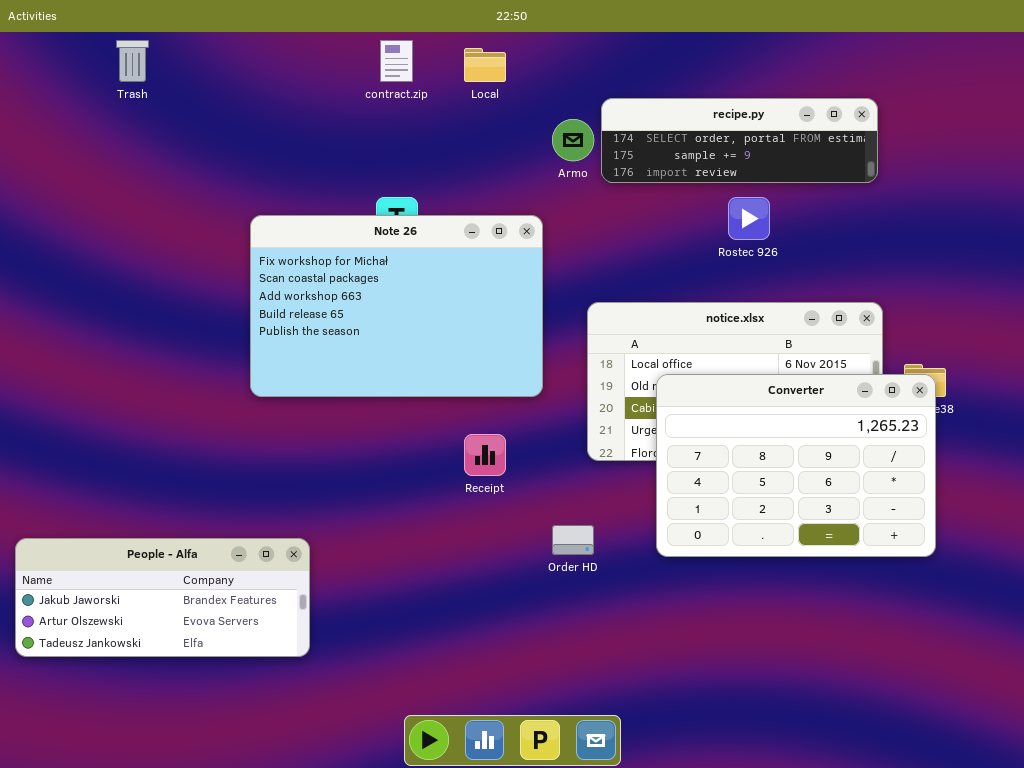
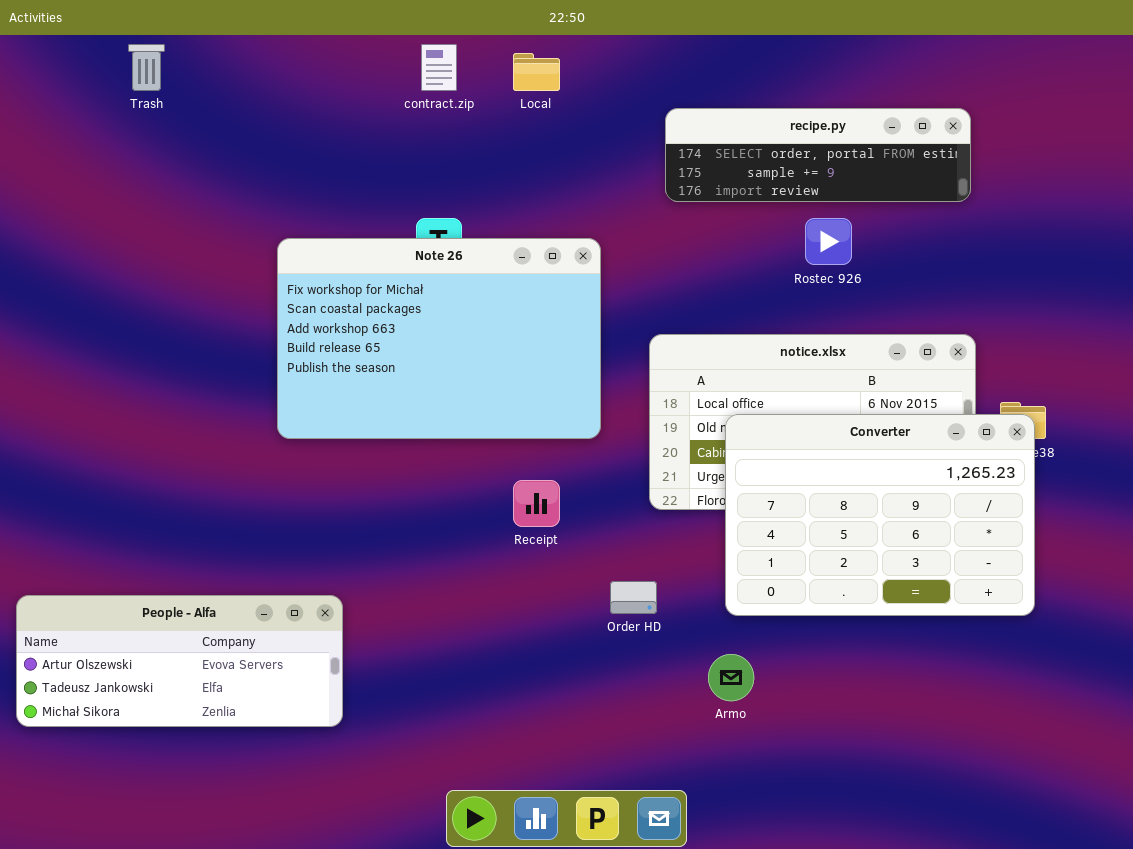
Armo: [552,119,594,161] -> [708,654,754,701], moved
People - Alfa: [15,538,310,657] -> [16,595,343,727], scrolled down 1 row

